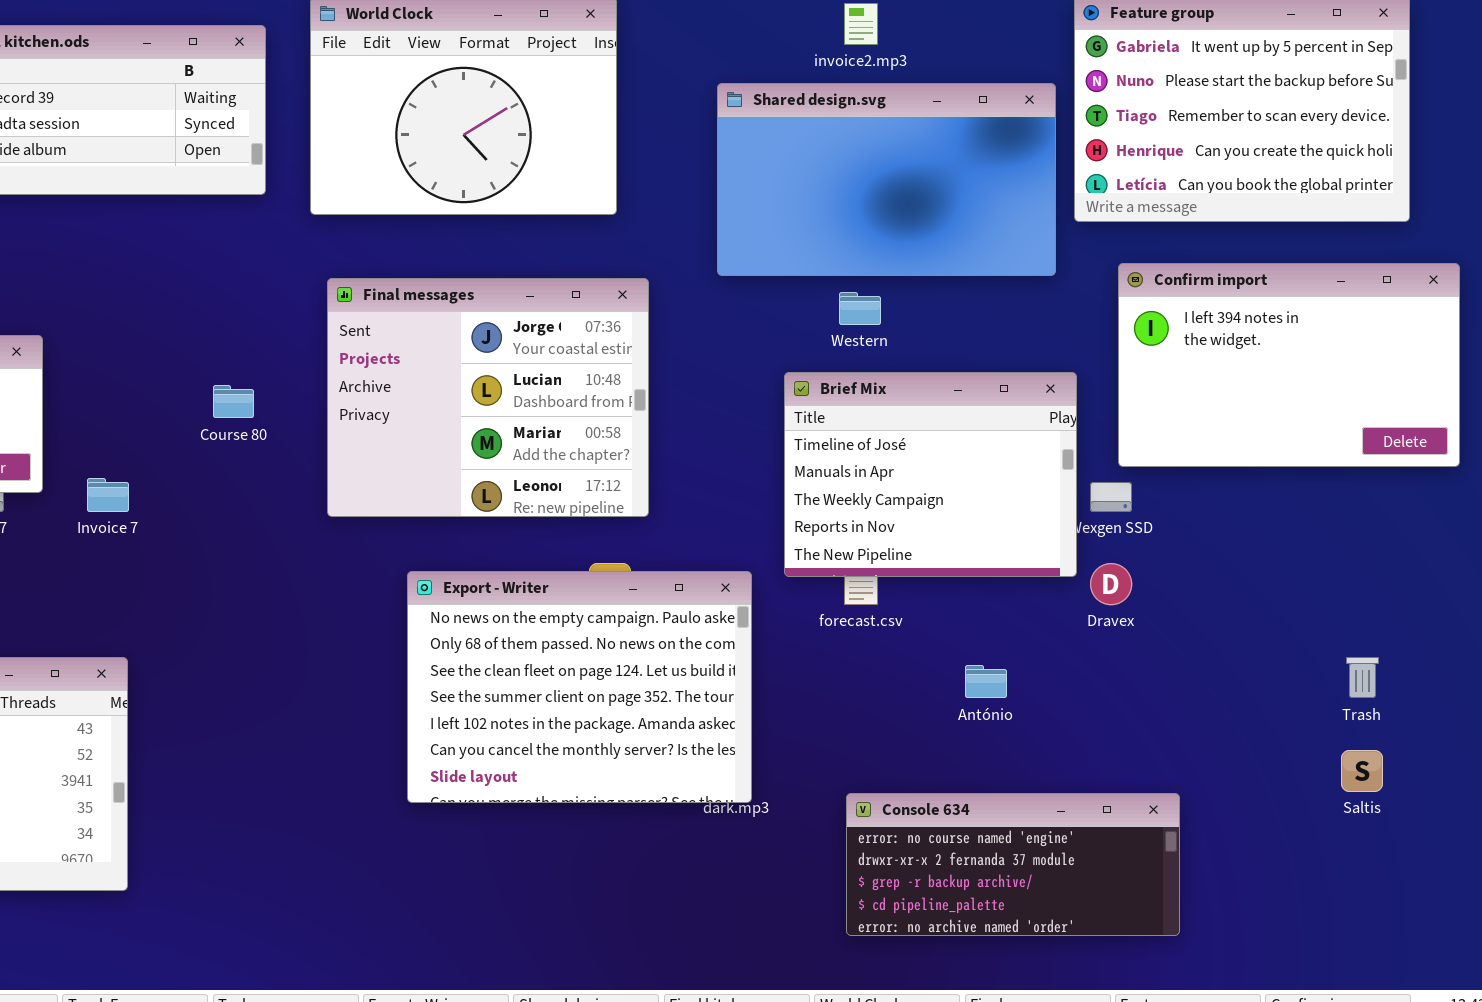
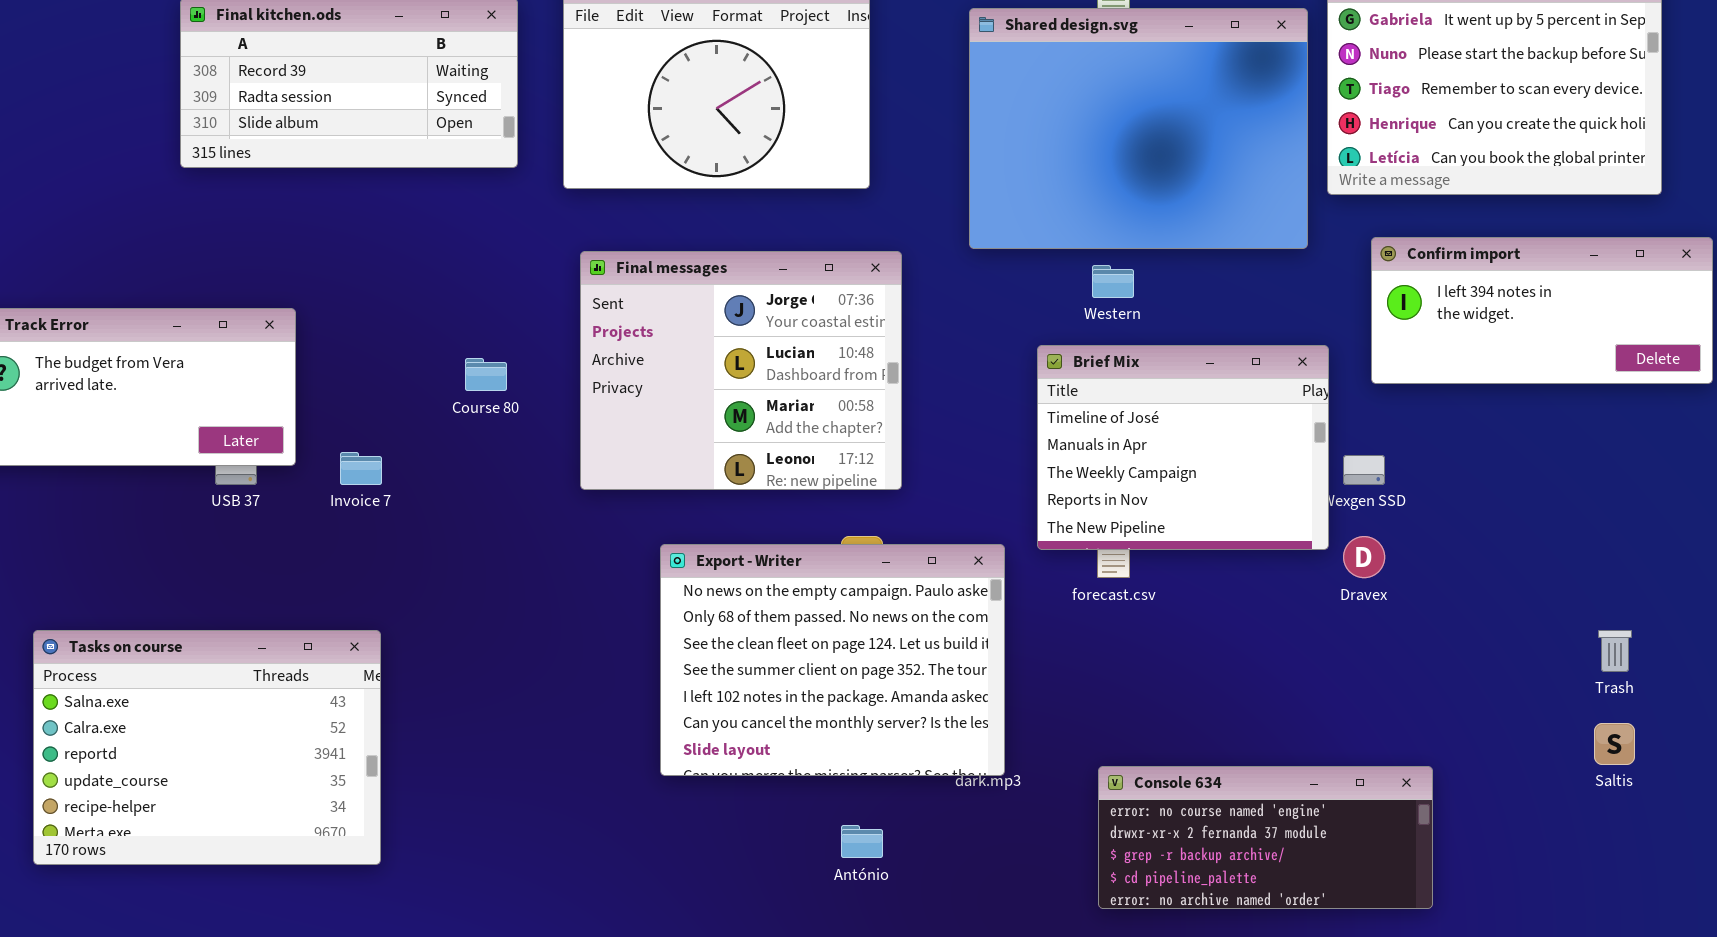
Shared design.svg: [717,83,1056,276] -> [969,8,1308,249], resized
Confirm import: [1118,263,1460,467] -> [1371,237,1713,384], resized
António: [965,665,1007,698] -> [841,825,883,858], moved

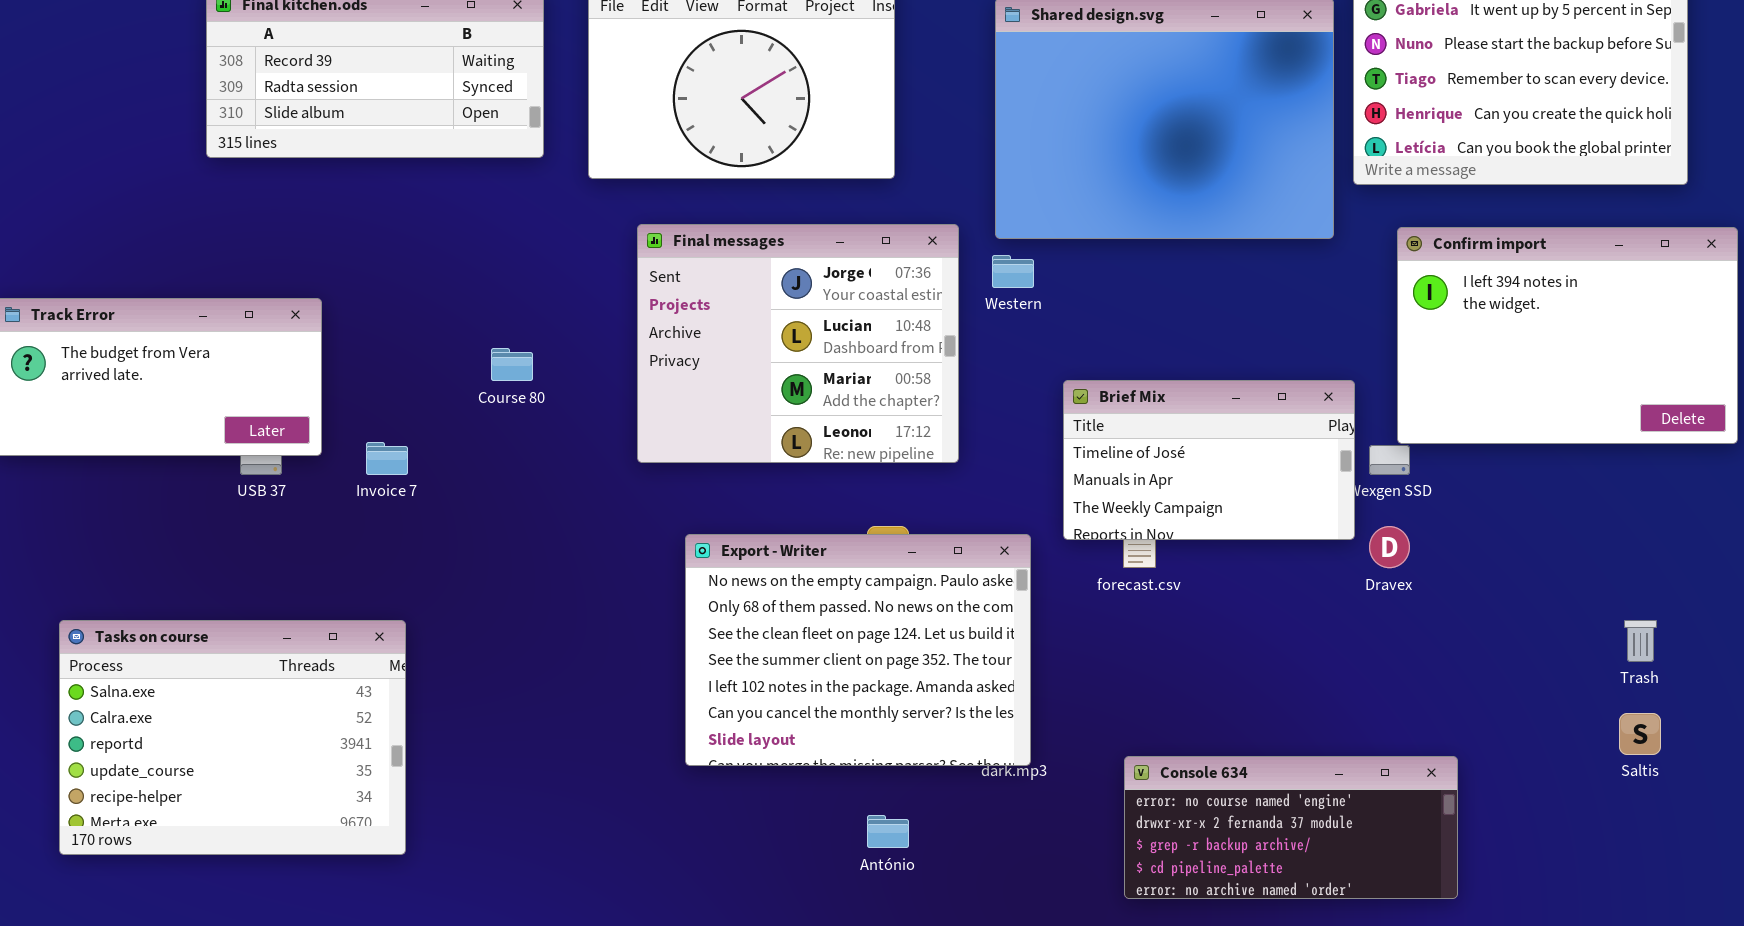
Confirm import: [1371,237,1713,384] -> [1397,227,1738,444], resized
Final messages: [580,251,902,490] -> [637,224,959,463], moved
Western: [1092,265,1134,298] -> [992,255,1034,288], moved
Brief Mix: [1037,345,1329,550] -> [1063,380,1355,540], resized

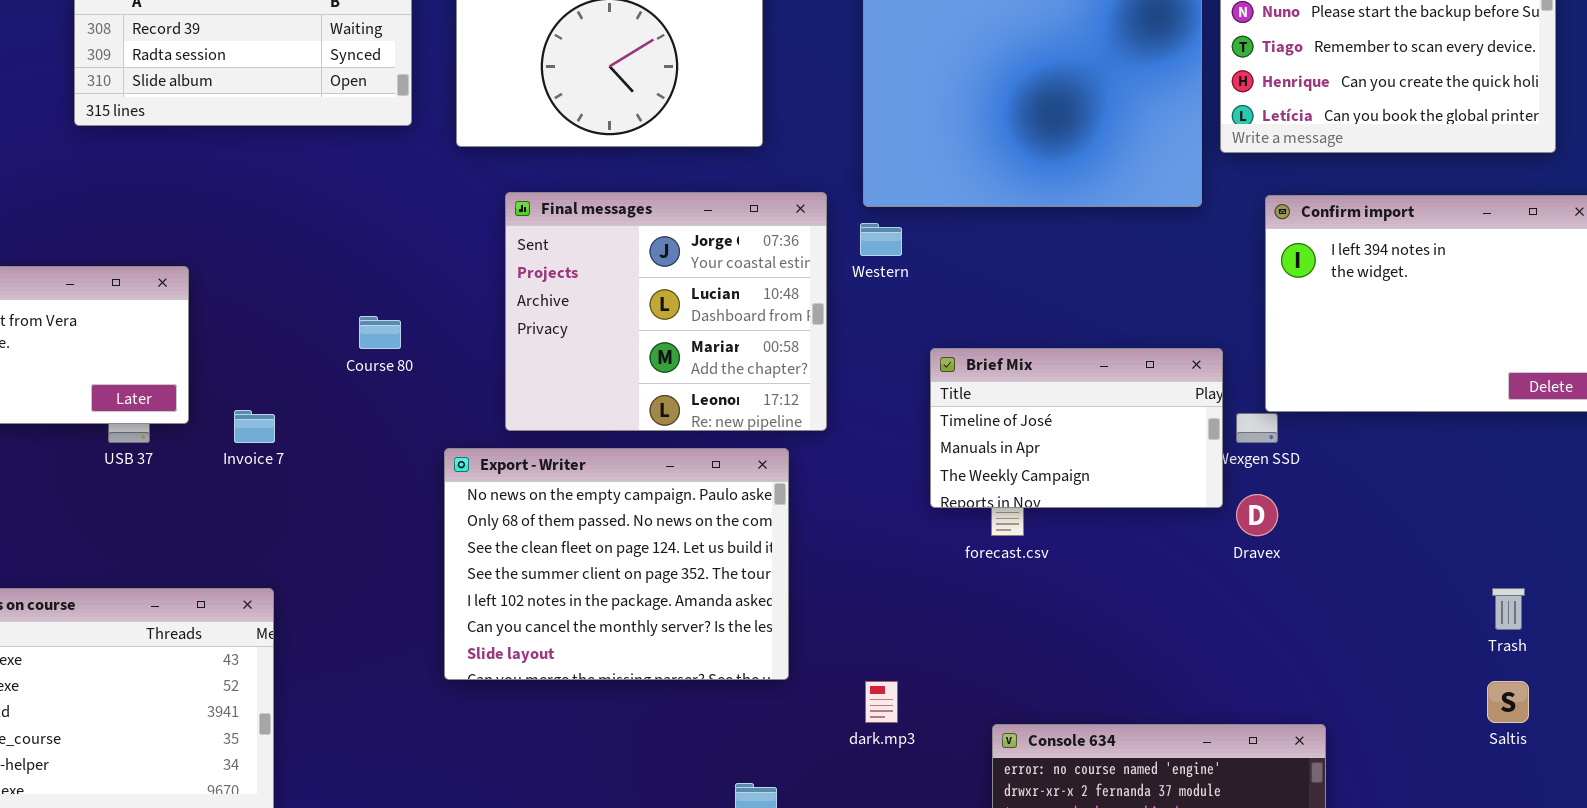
Export - Writer: [685,534,1031,766] -> [444,448,789,680], moved

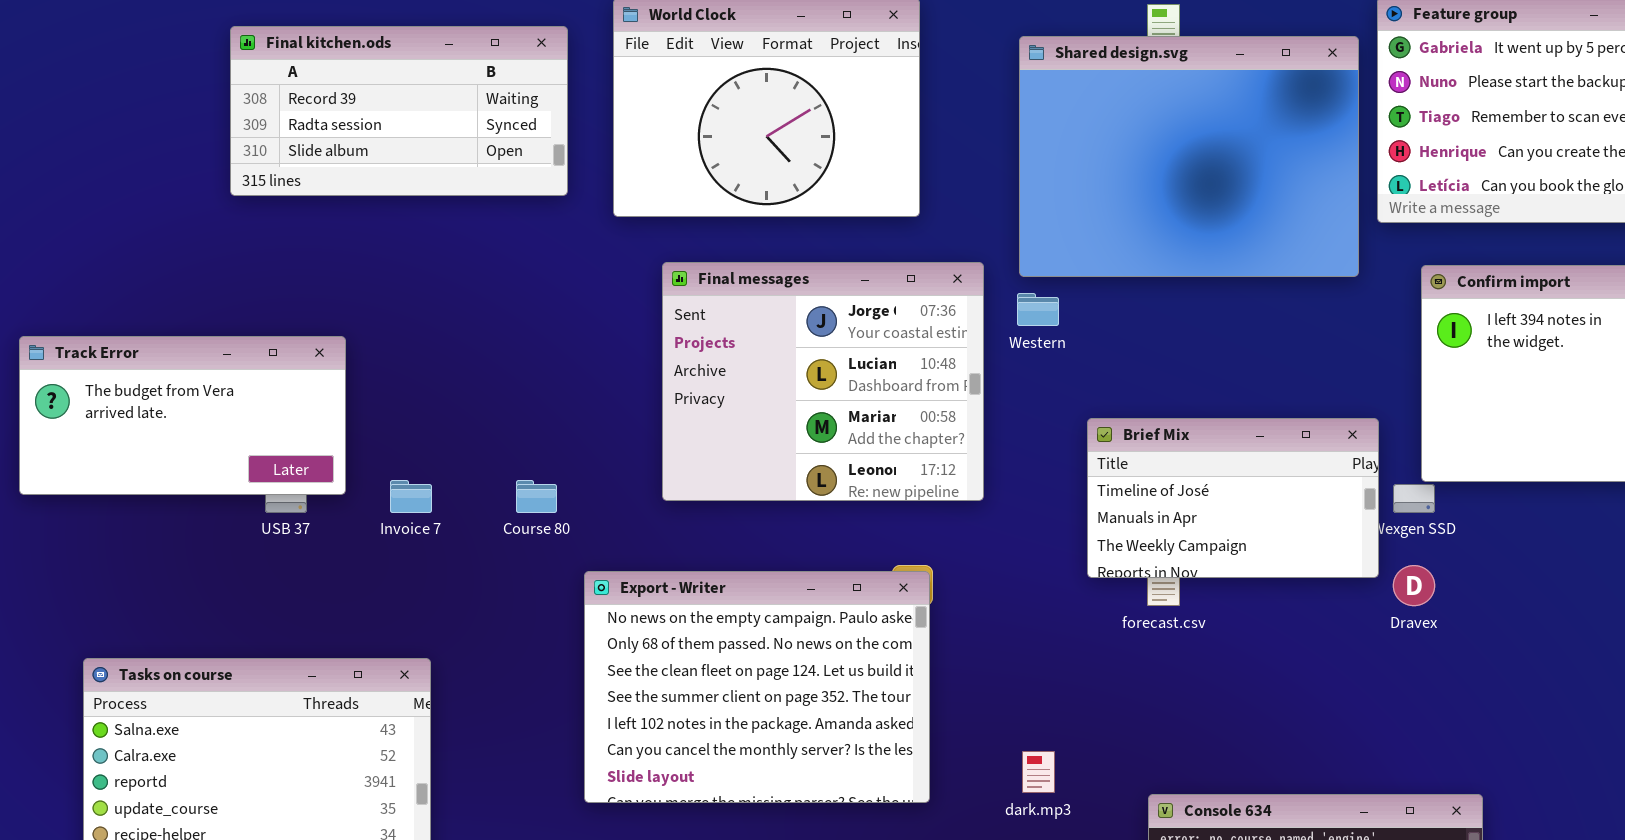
Course 80: [359,316,401,349] -> [516,480,557,513], moved
Export - Writer: [444,448,789,680] -> [584,571,930,803], moved

